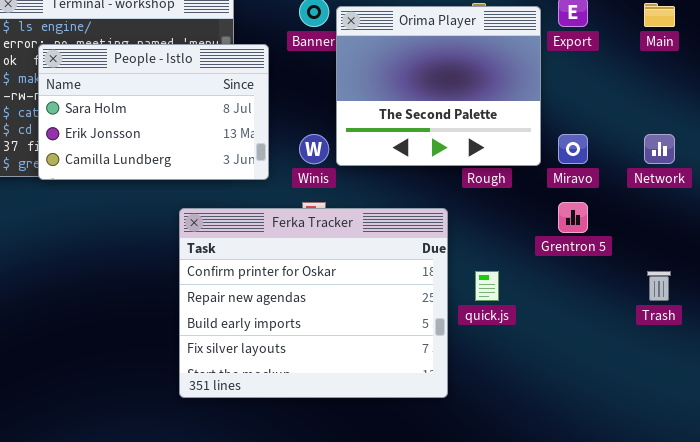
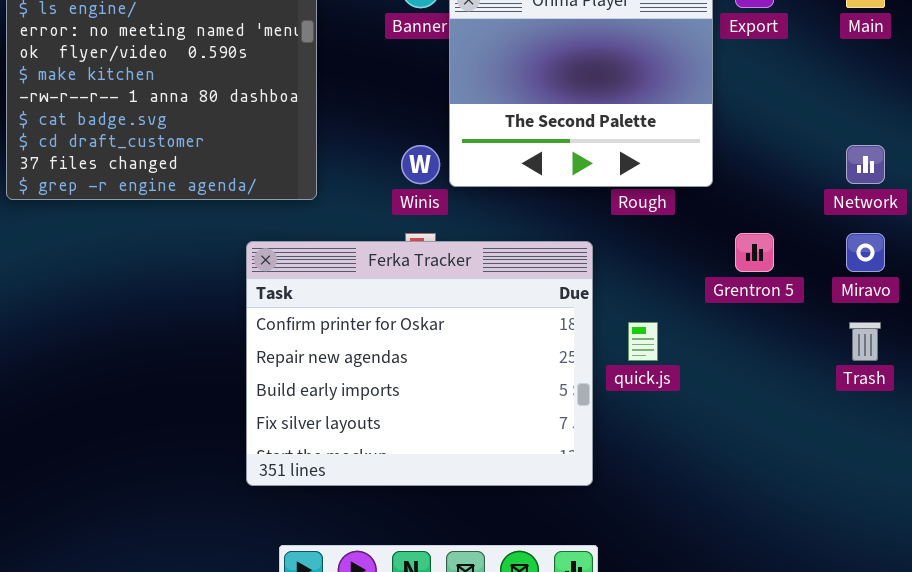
People - Istlo: [38,44,269,180] -> none, closed
Miravo: [558,134,588,164] -> [846,233,885,272], moved

